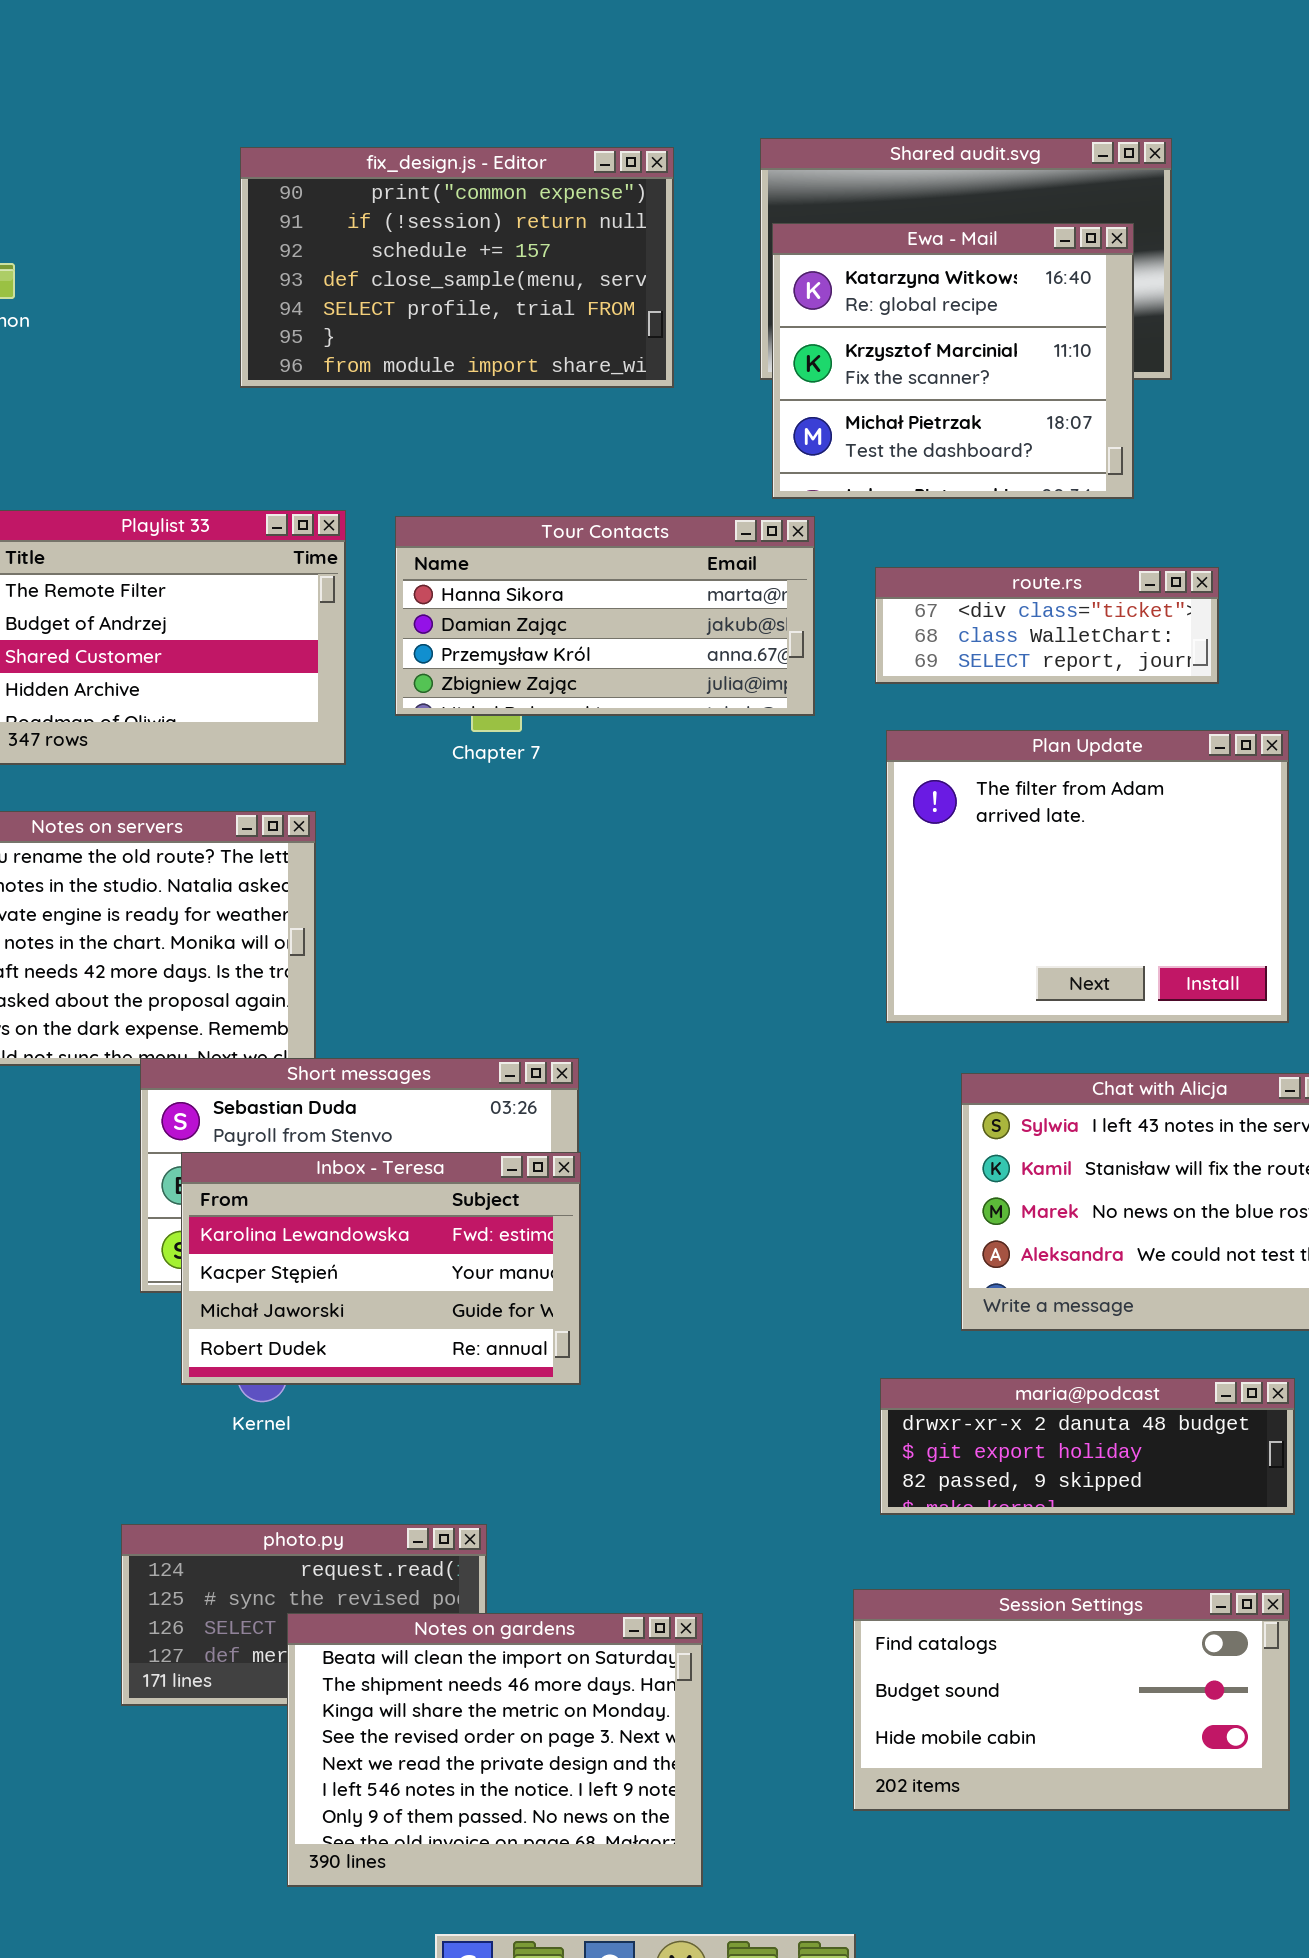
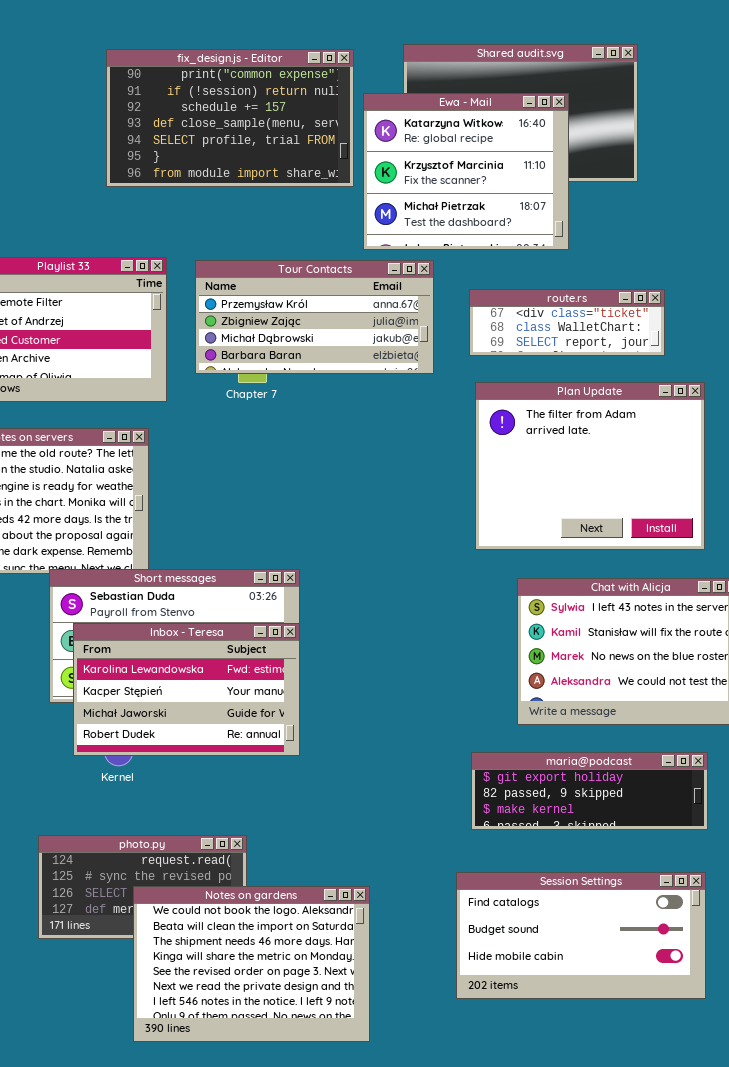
Ewa - Mail: [772,223,1134,499] -> [363,93,569,250], moved
Tour Contacts: [395,516,815,716] -> [195,260,434,374], scrolled down 2 rows
maria@podcast: [880,1378,1295,1515] -> [471,752,708,830], scrolled down 1 row
Notes on gardens: [287,1613,703,1887] -> [133,886,370,1042], scrolled up 1 row

